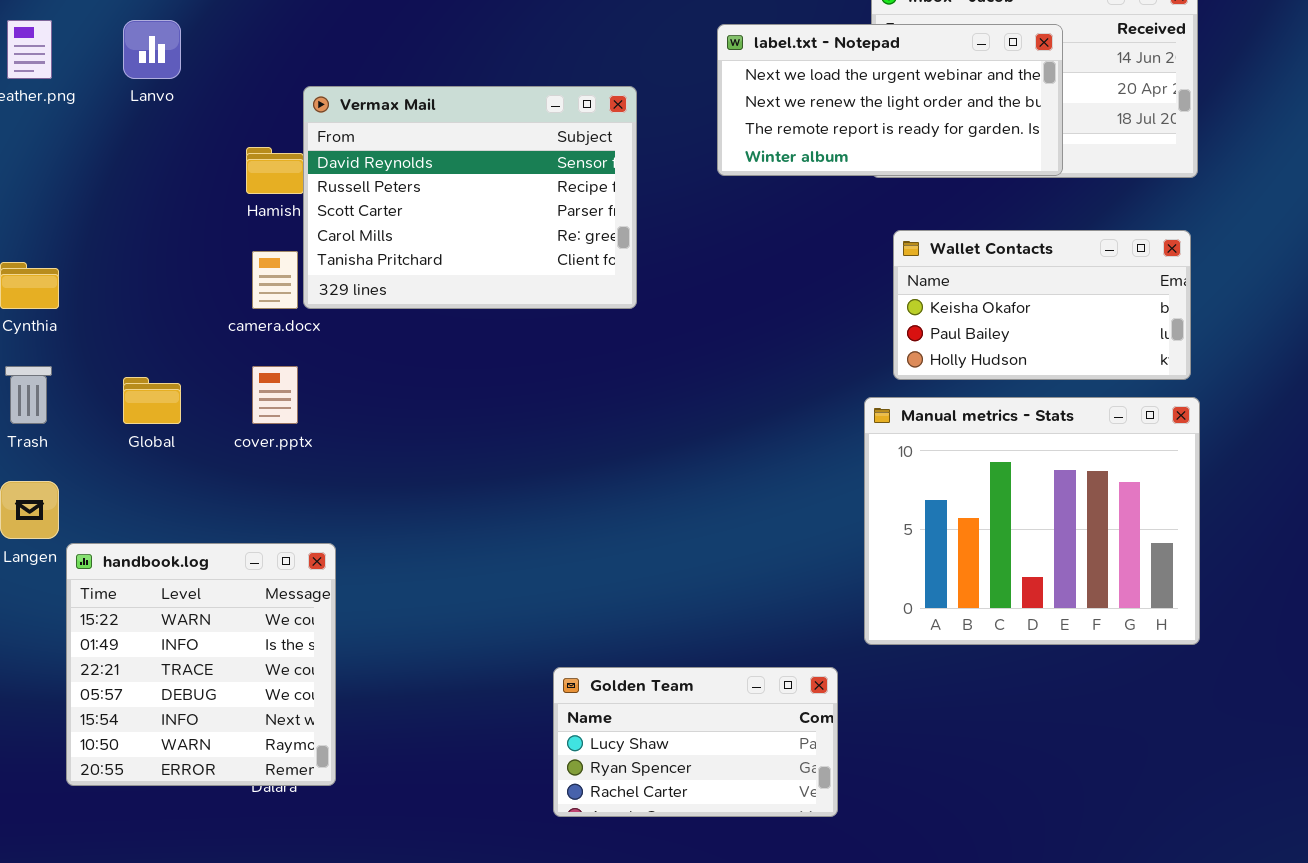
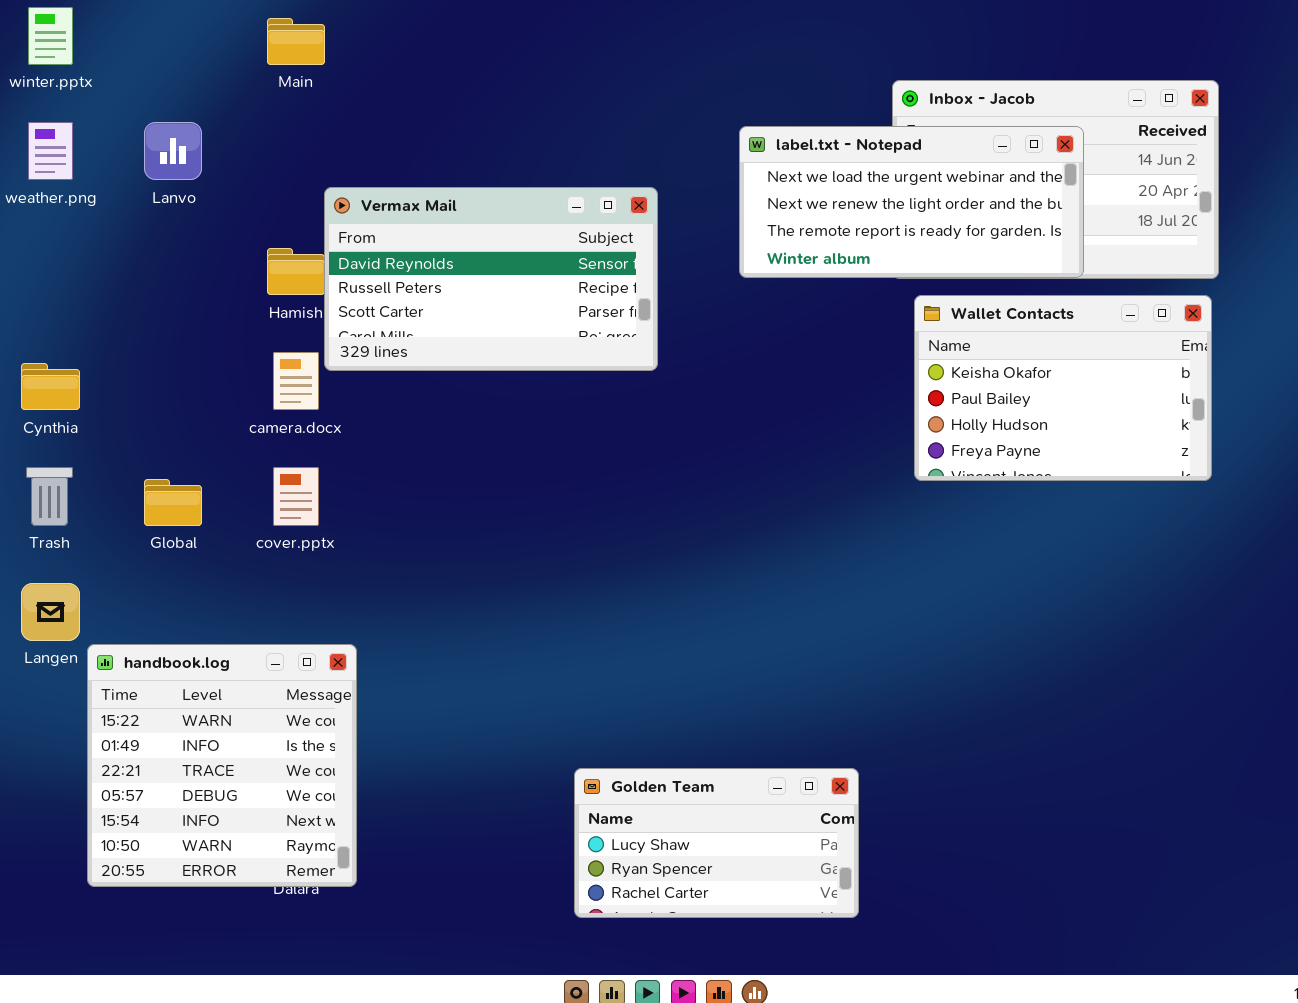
Vermax Mail: [303,86,637,309] -> [324,187,658,371], resized
Wallet Contacts: [893,230,1191,380] -> [914,295,1212,481], resized
Manual metrics - Stats: [864,397,1200,645] -> none, closed

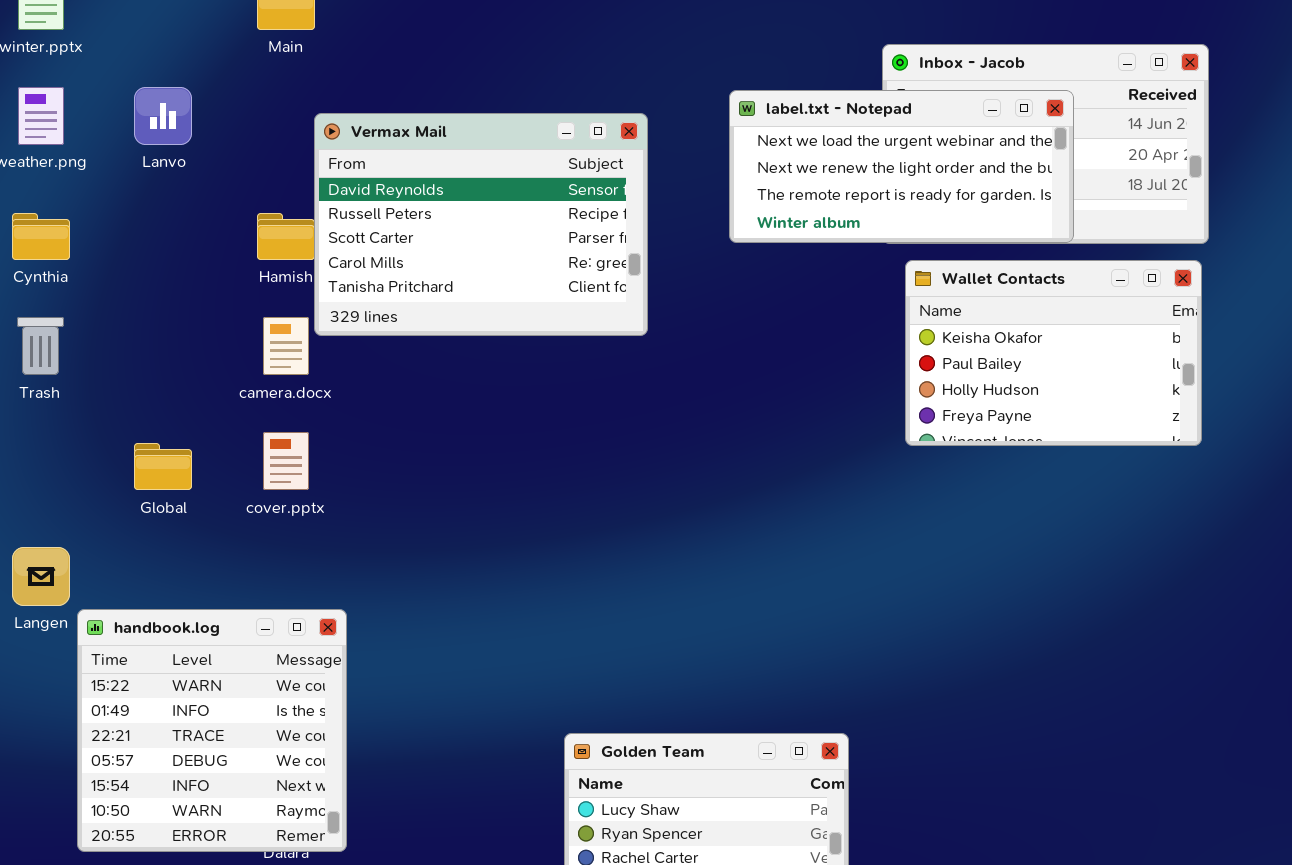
Vermax Mail: [324,187,658,371] -> [314,113,648,336], resized
Cynthia: [21,363,80,410] -> [12,213,70,260], moved
Trash: [26,467,73,526] -> [17,317,64,375], moved

